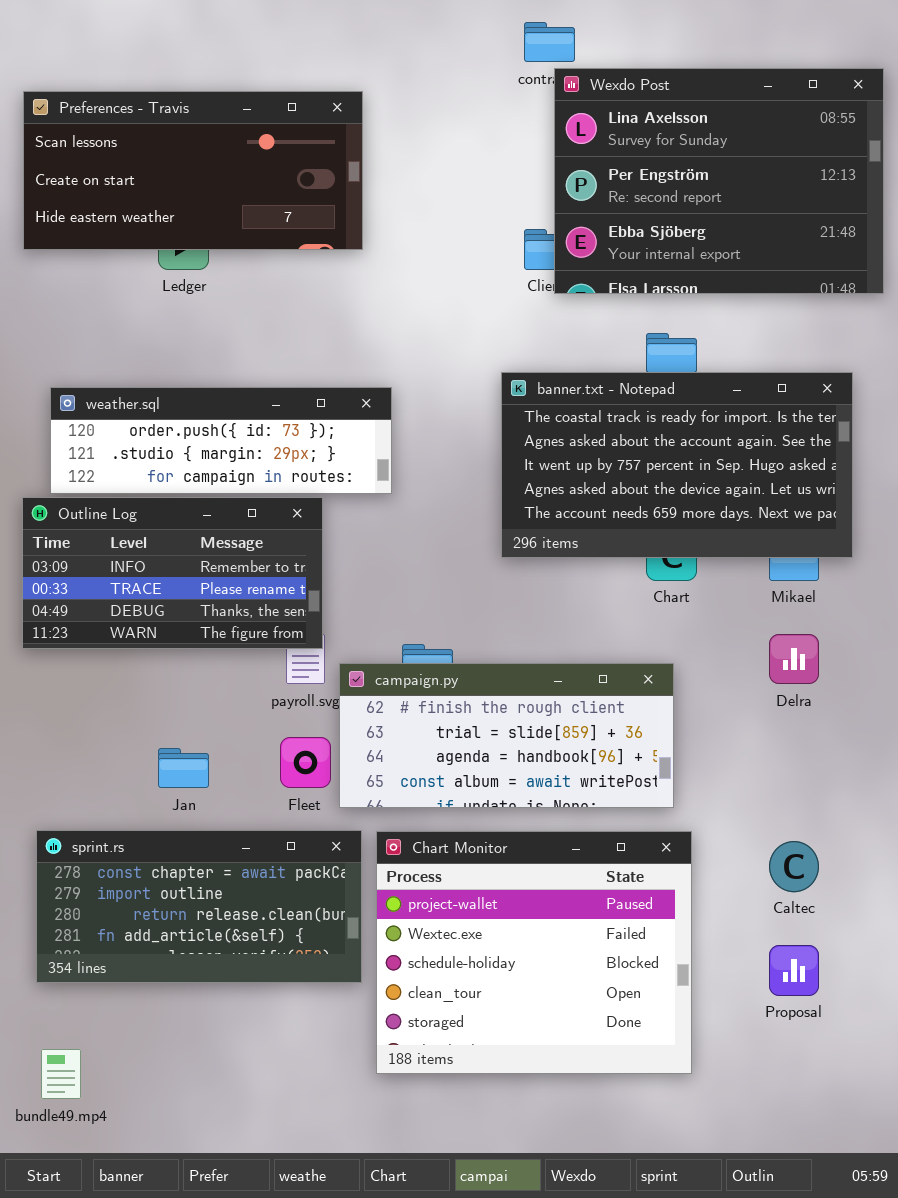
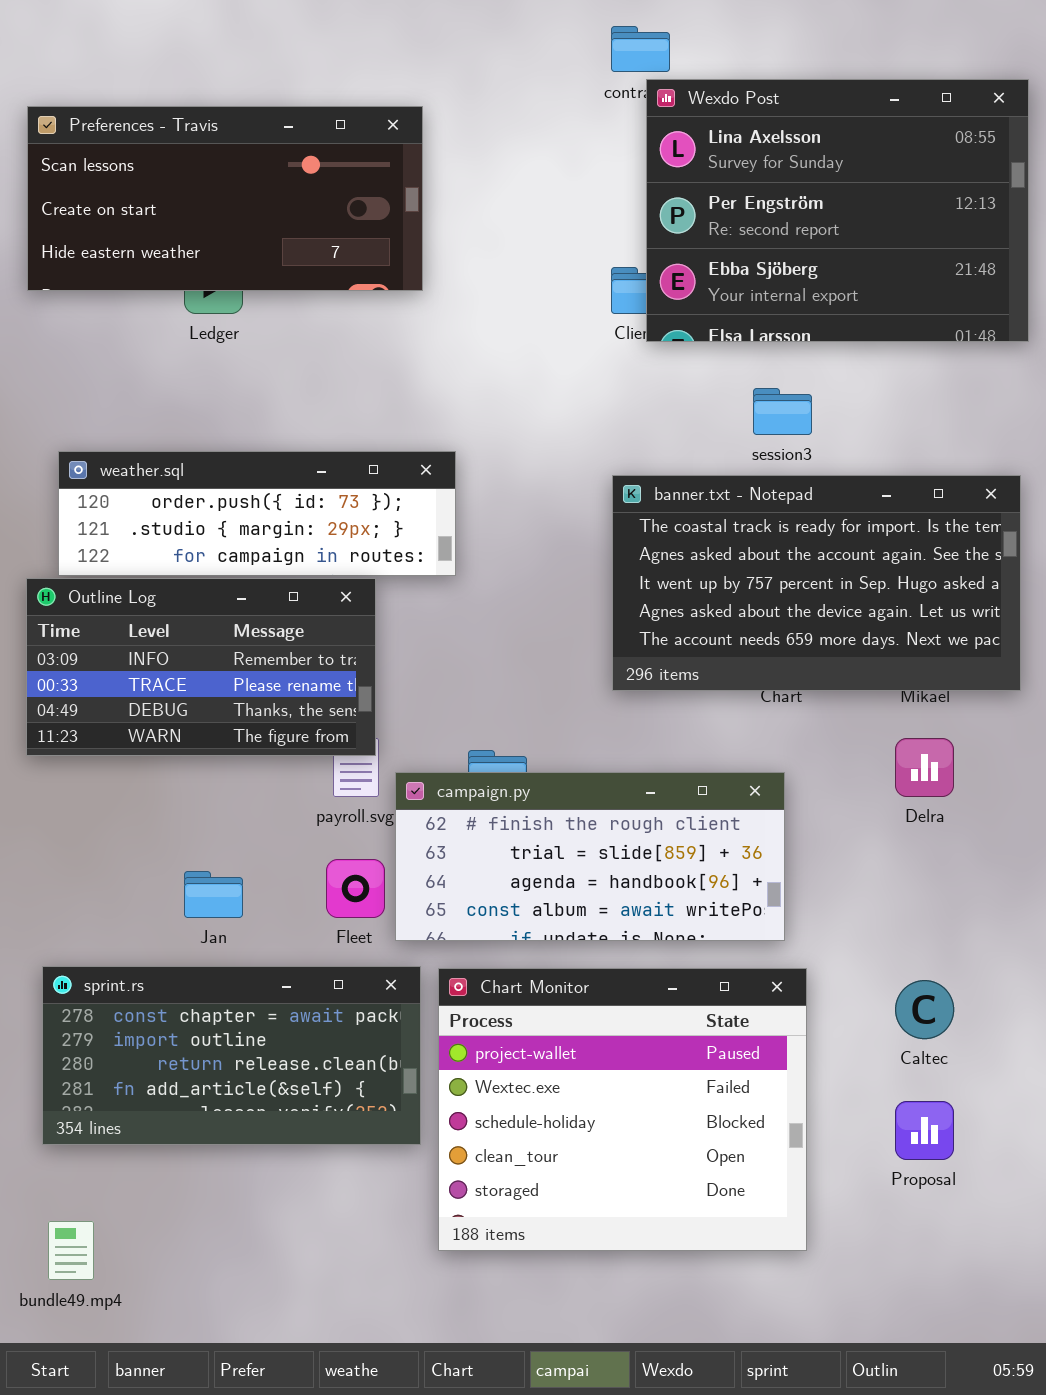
banner.txt - Notepad: [501,372,853,558] -> [612,475,1021,691], moved

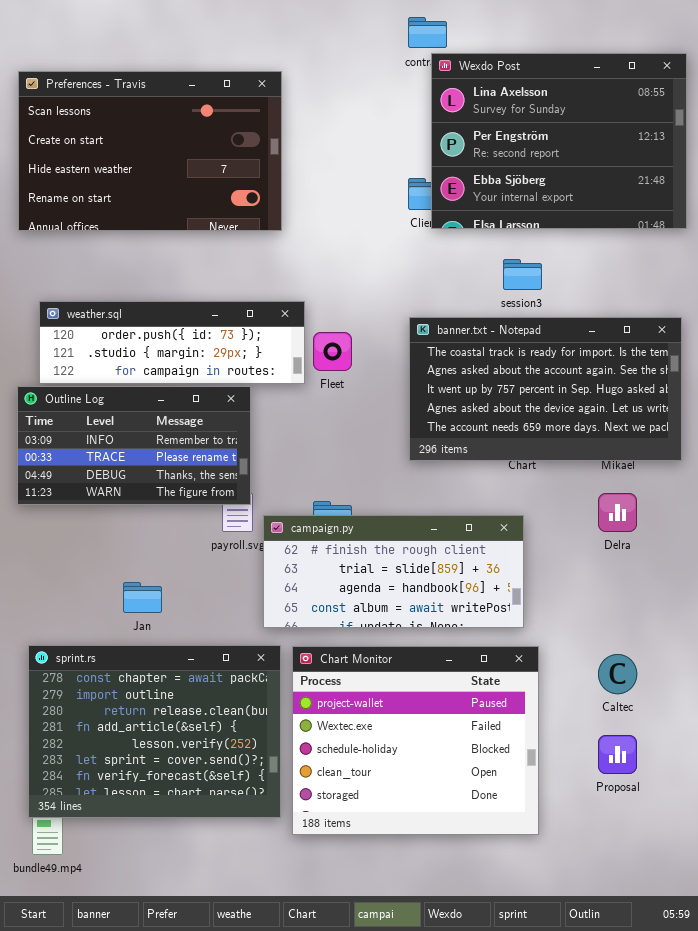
Preferences - Travis: [27,106,423,291] -> [18,71,282,231], resized
Fleet: [326,859,385,918] -> [313,332,352,371], moved
sprint.rs: [42,966,421,1145] -> [28,645,281,818], resized

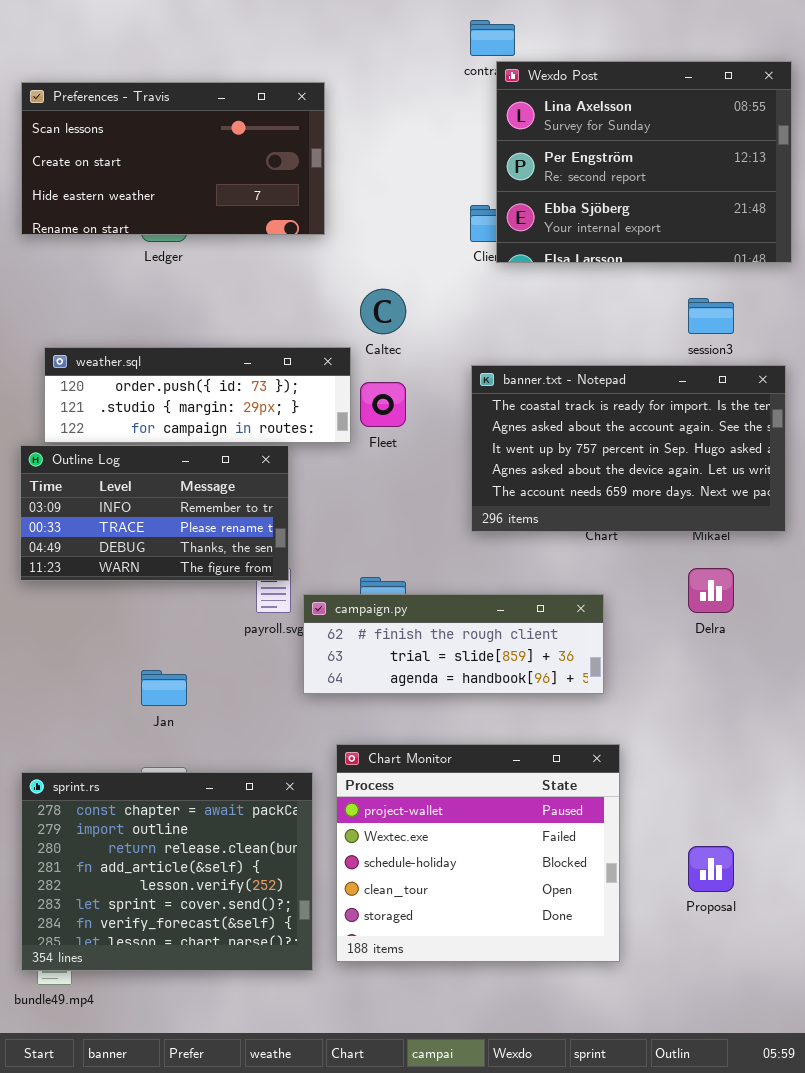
Preferences - Travis: [18,71,282,231] -> [21,82,325,235], resized
session3: [503,259,542,290] -> [688,298,734,334], moved
campaign.py: [263,515,524,628] -> [303,594,604,694], resized
sprint.rs: [28,645,281,818] -> [21,772,313,971], moved
Caltec: [598,654,637,694] -> [360,289,406,334], moved

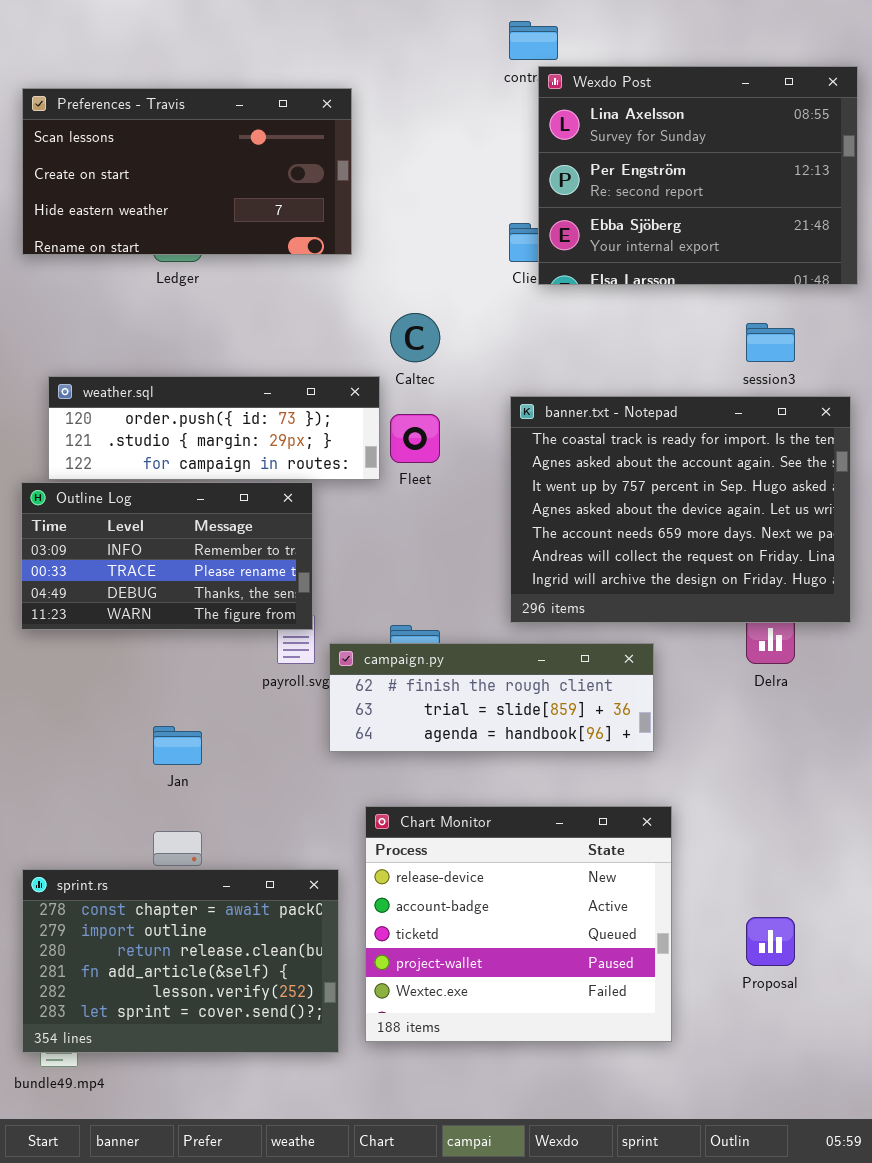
banner.txt - Notepad: [471,365,786,532] -> [510,396,851,623], resized
Chart Monitor: [336,744,620,962] -> [365,806,672,1042], scrolled up 3 rows
sprint.rs: [21,772,313,971] -> [22,869,339,1053], resized

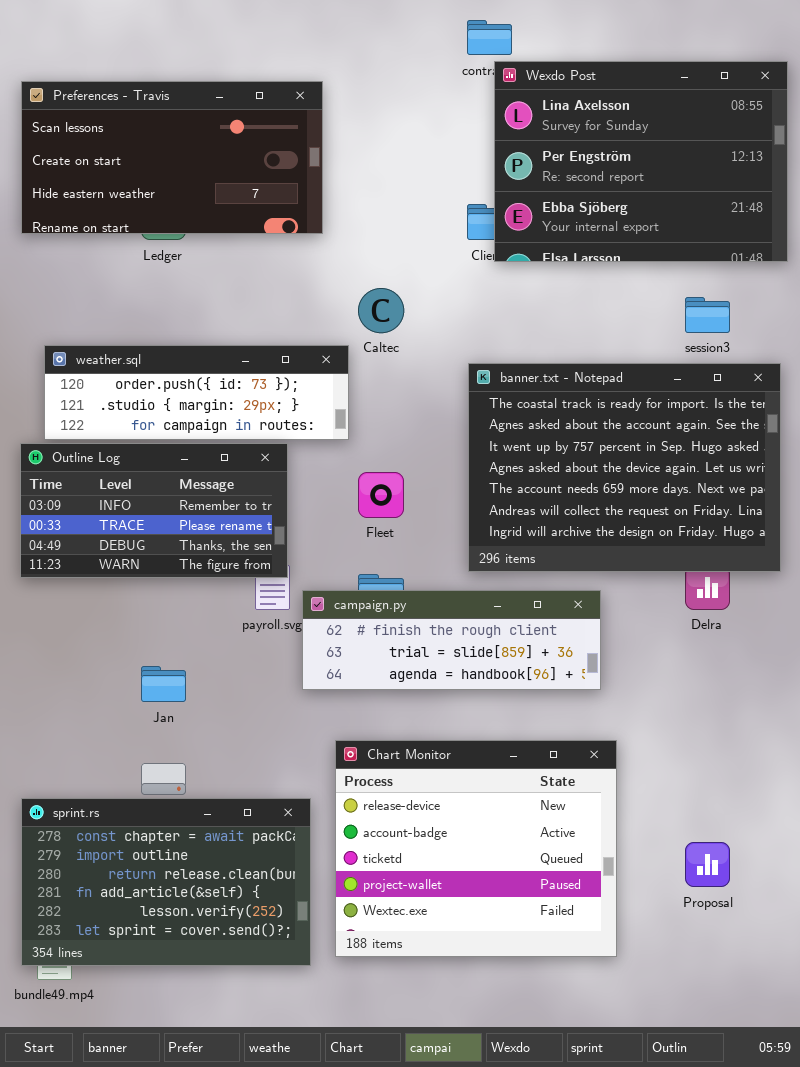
Fleet: [390,414,440,463] -> [358,472,404,518], moved

